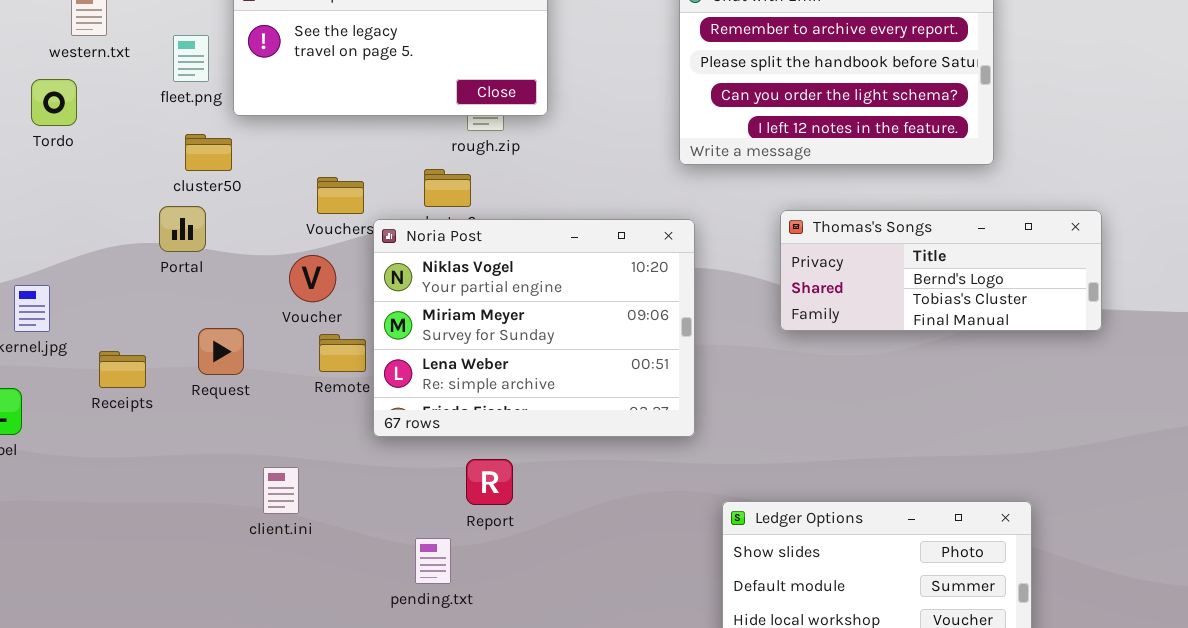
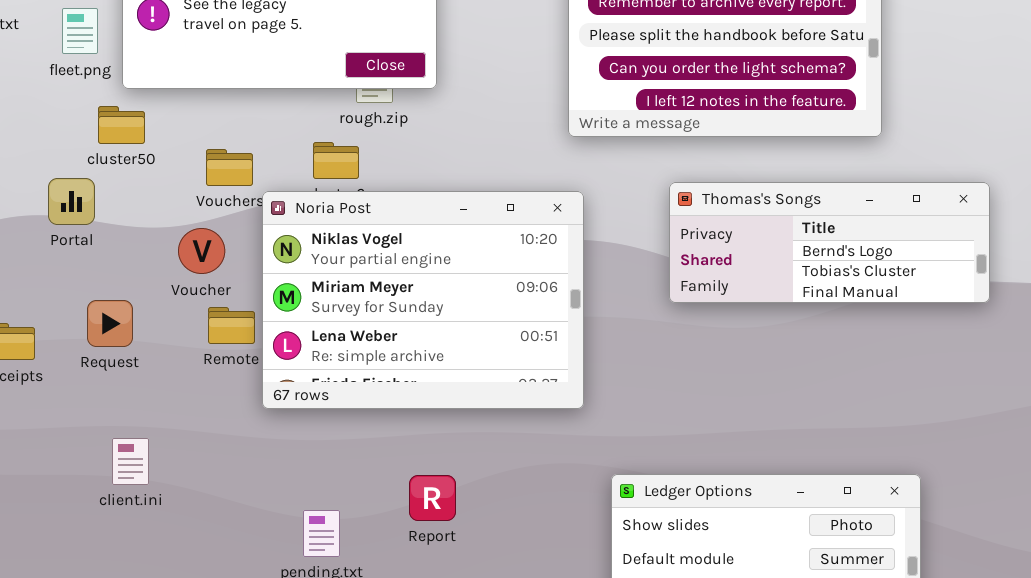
cluster50: [185,134,232,171] -> [98,106,145,144], moved
Report: [466,459,513,505] -> [409,475,456,521], moved
client.ini: [263,467,299,514] -> [112,438,149,485], moved

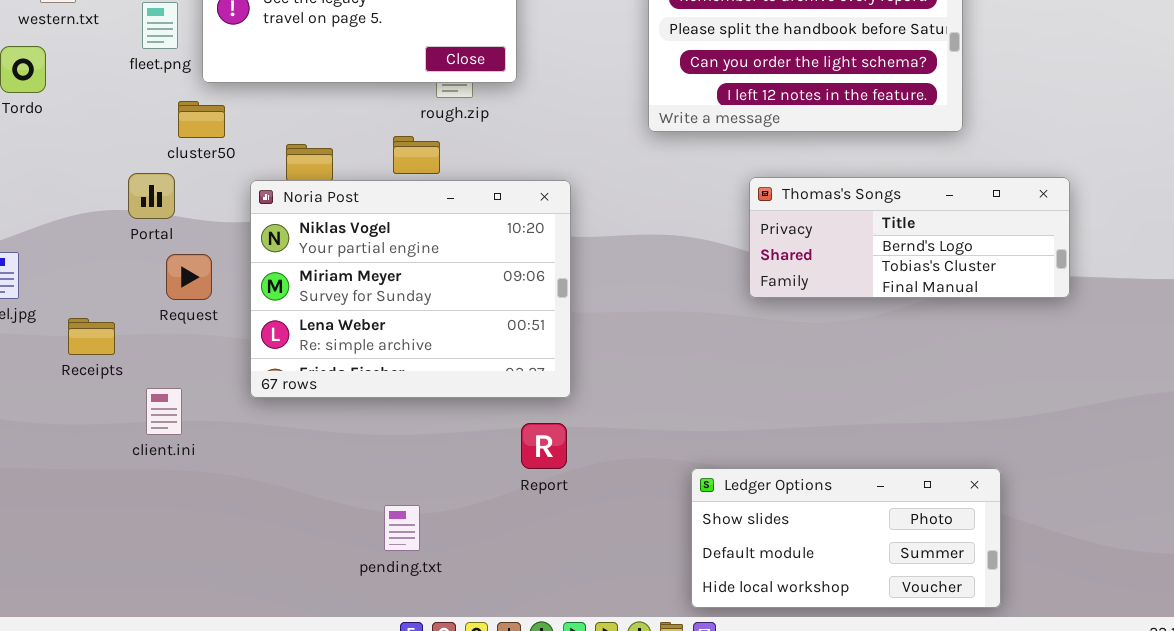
Noria Post: [262,191,584,409] -> [250,180,571,398], moved
Request: [87,300,133,347] -> [166,254,212,300], moved
client.ini: [112,438,149,485] -> [146,388,182,435], moved
Report: [409,475,456,521] -> [521,423,567,469], moved

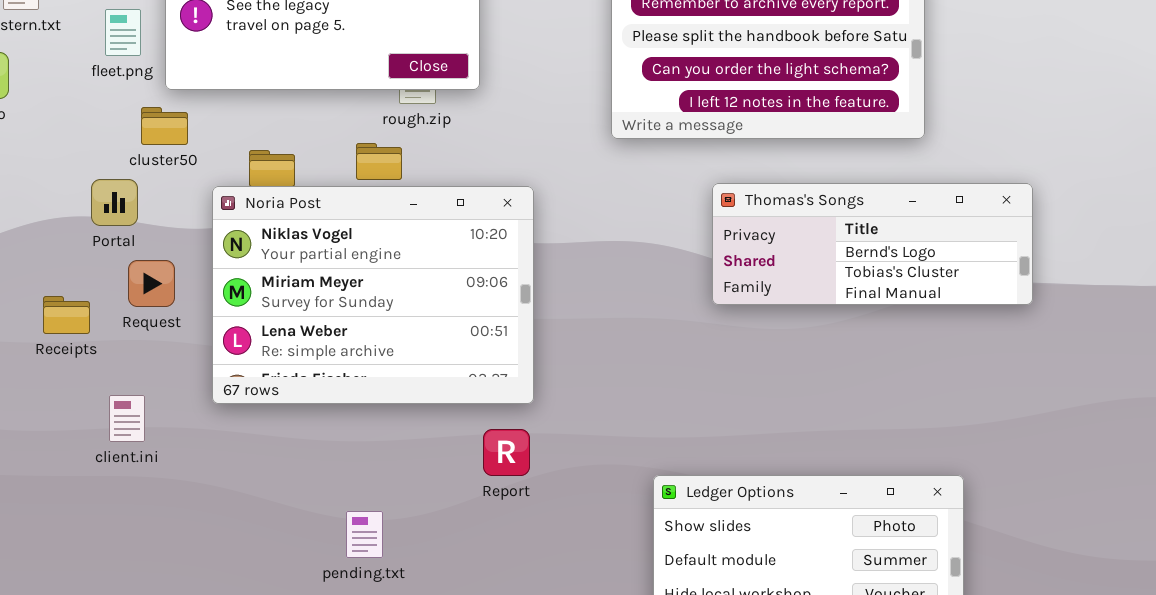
Receipts: [68,318,115,355] -> [43,296,90,334], moved

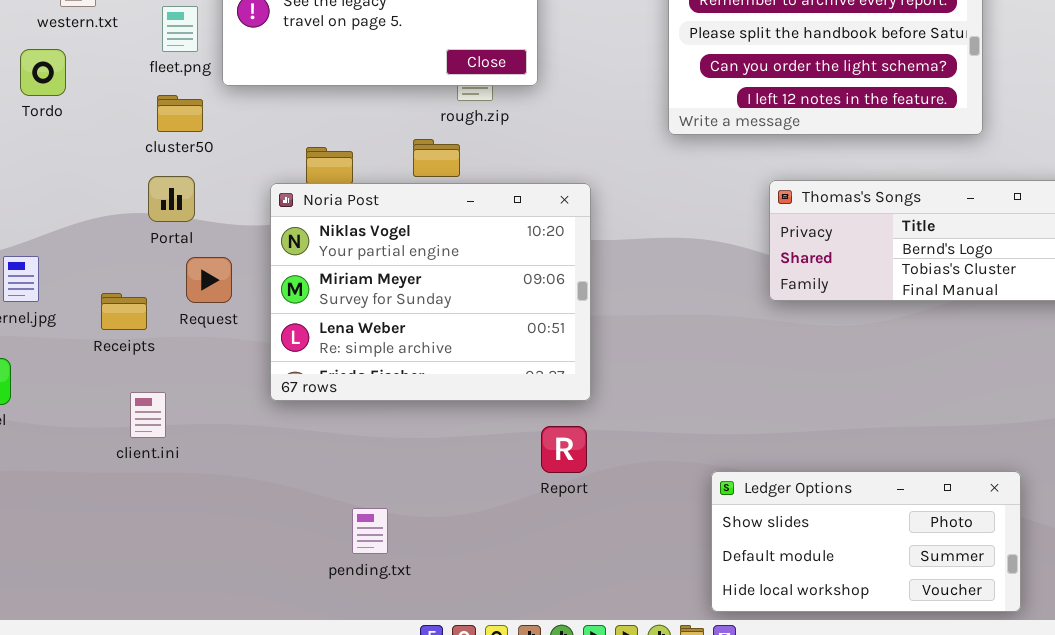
cluster50: [141,107,188,145] -> [157,95,203,132], moved
client.ini: [109,395,145,442] -> [130,392,166,438], moved
pending.txt: [346,511,383,558] -> [352,508,388,554], moved

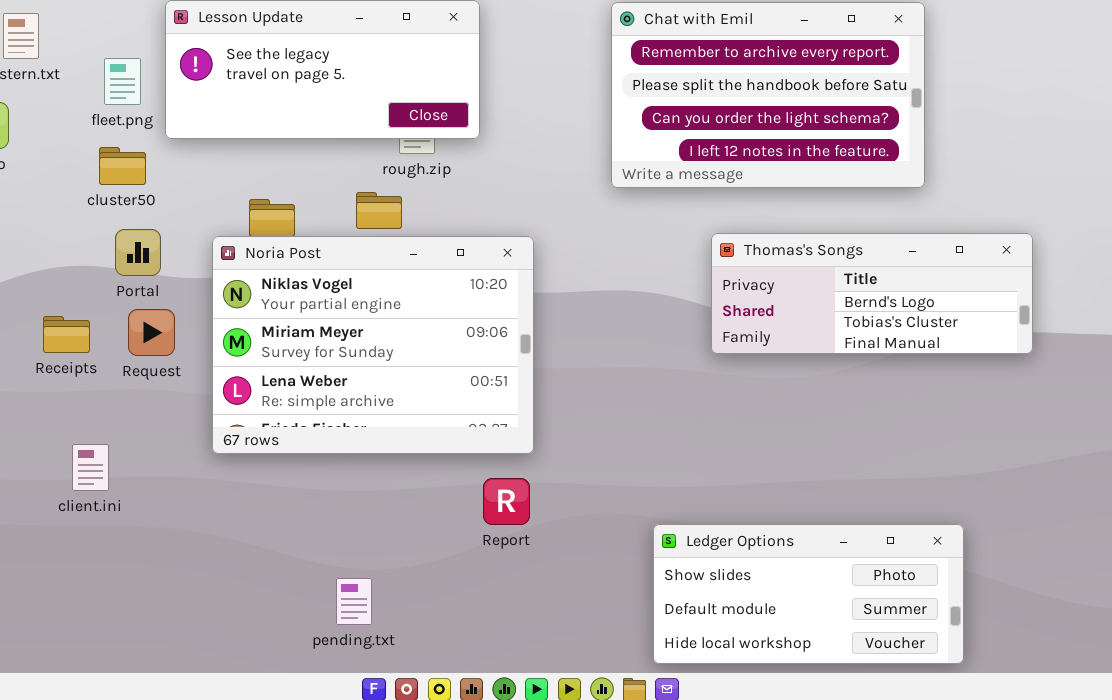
Portal: [148,176,195,222] -> [115,229,161,276], moved
Receipts: [101,293,147,330] -> [43,316,90,353], moved
pending.txt: [352,508,388,554] -> [336,578,372,625], moved

